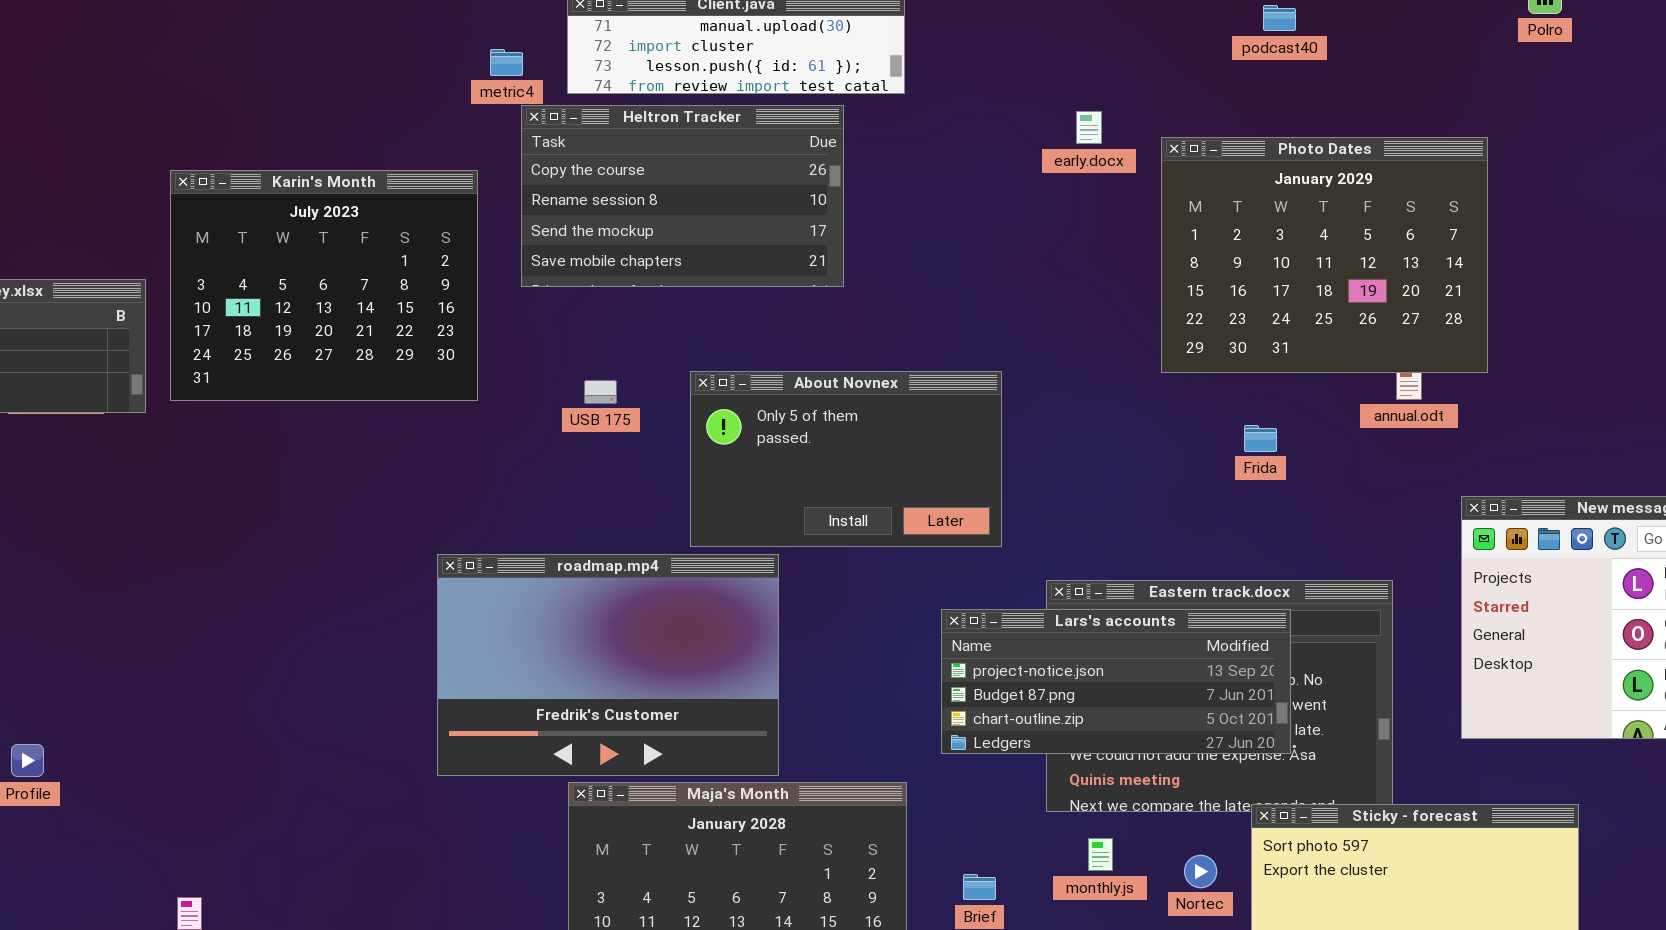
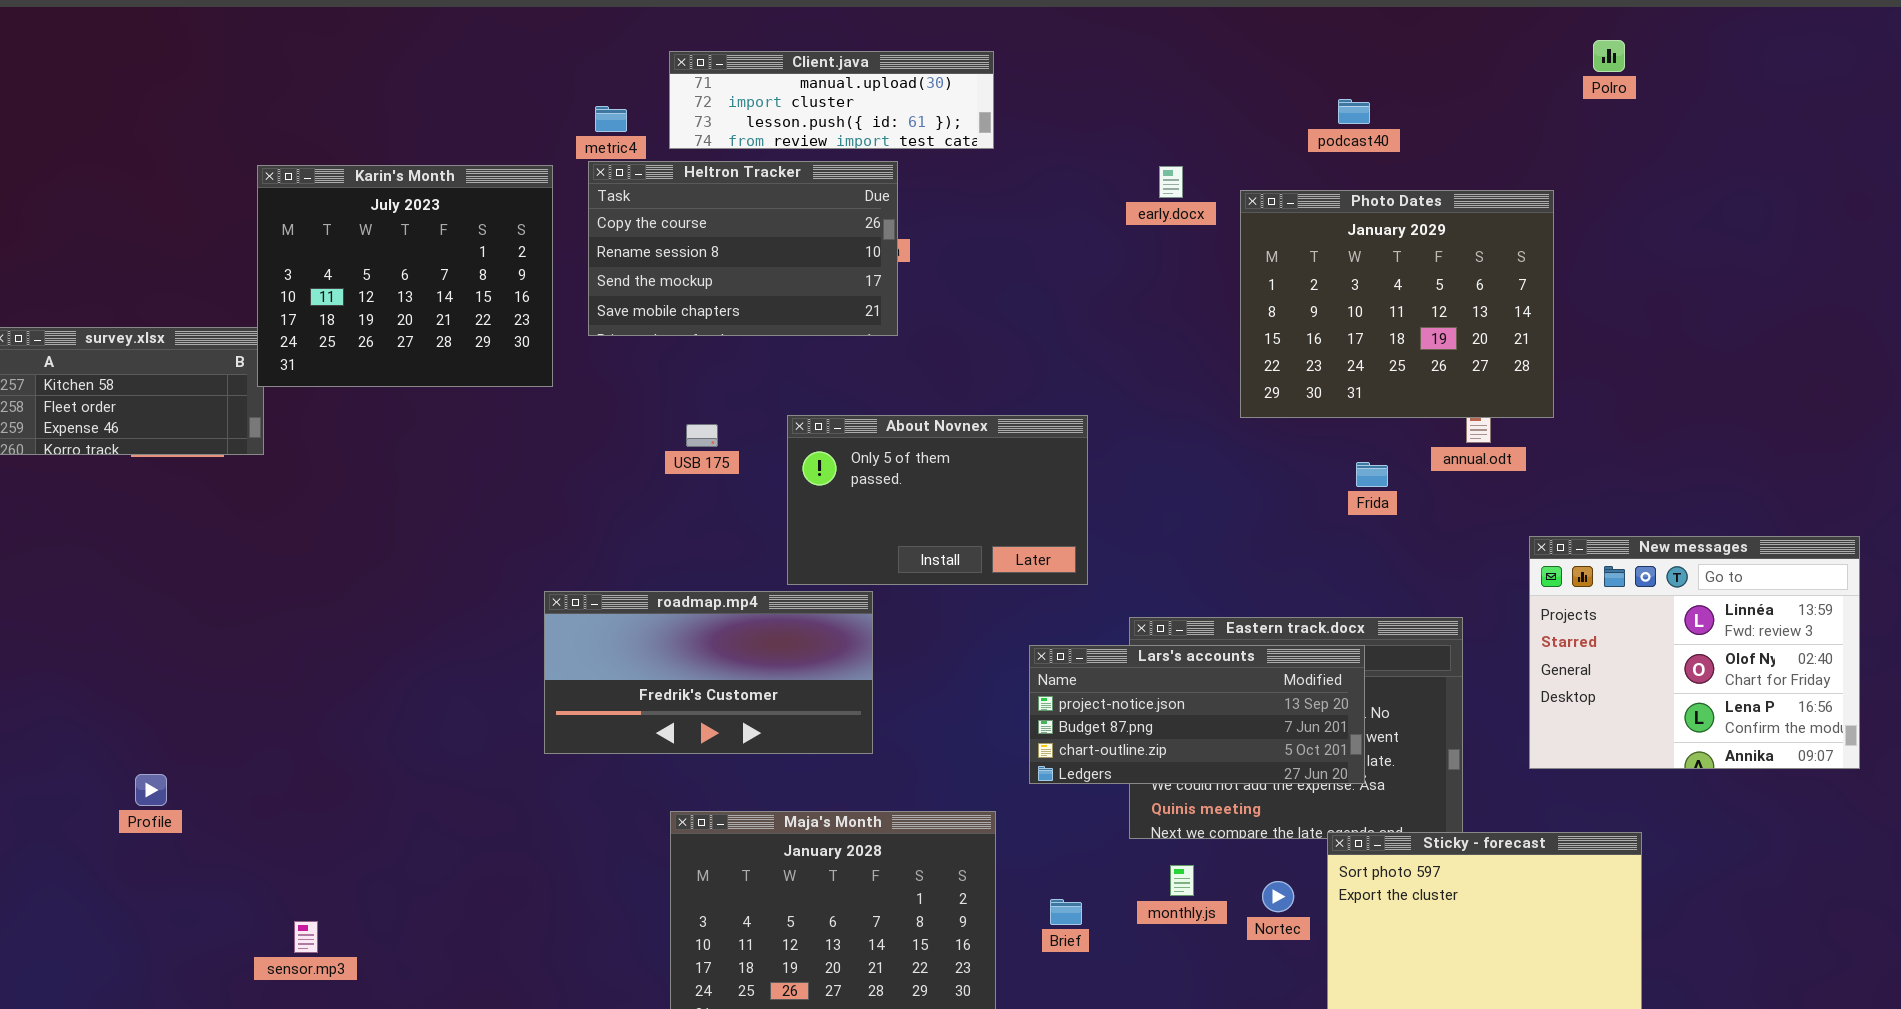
podcast40: [1263,5,1296,31] -> [1338,99,1370,124], moved
Heltron Tracker: [521,105,844,287] -> [588,161,898,336], moved
Karin's Month: [170,170,478,401] -> [257,165,553,387], moved
Frida: [1244,425,1277,452] -> [1356,462,1388,487], moved
roadmap.mp4: [437,554,779,776] -> [544,591,873,754], resized

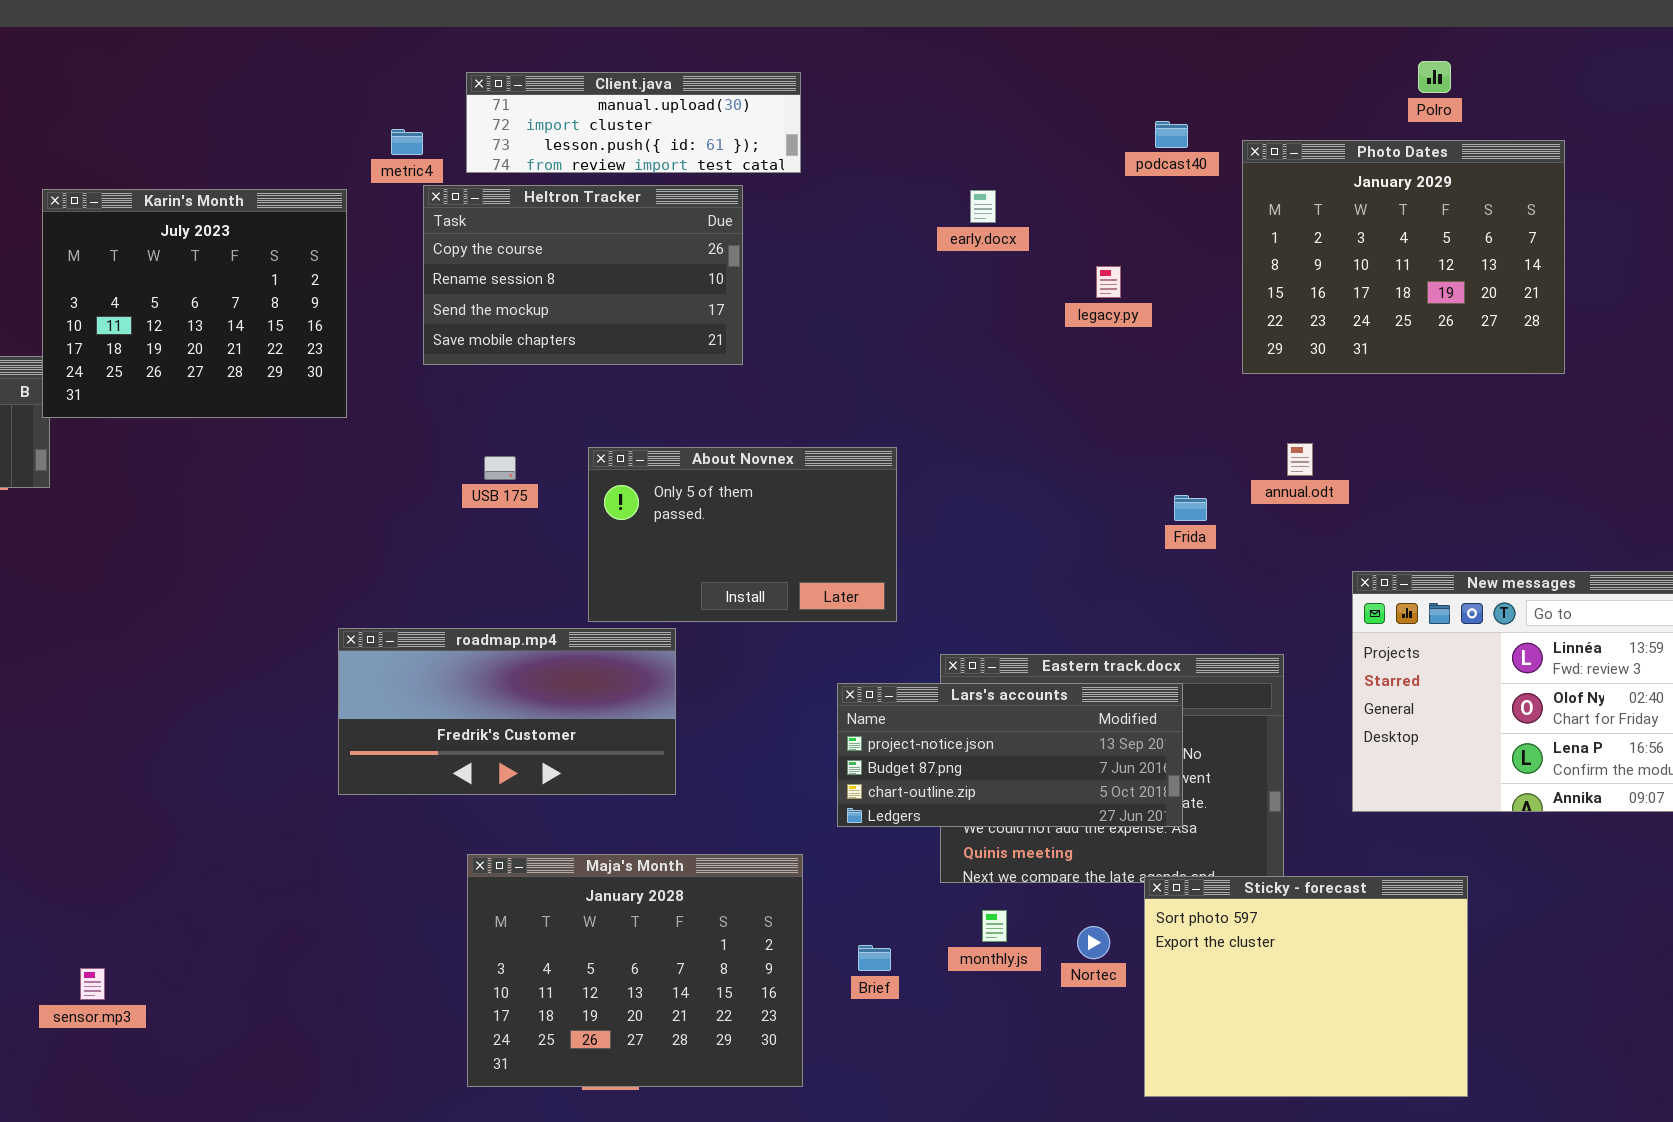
Heltron Tracker: [588,161,898,336] -> [423,185,743,365], moved
Photo Dates: [1240,190,1554,418] -> [1242,140,1565,374], moved

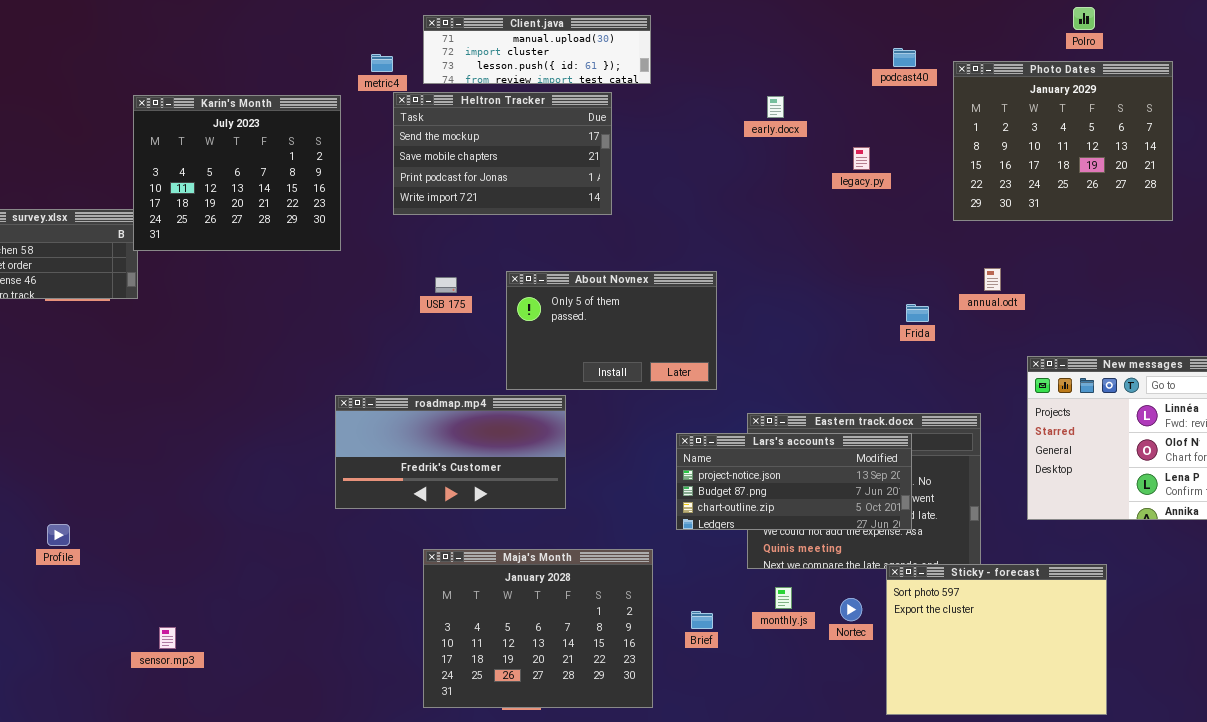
Heltron Tracker: [423,185,743,365] -> [393,92,612,215], scrolled down 2 rows

